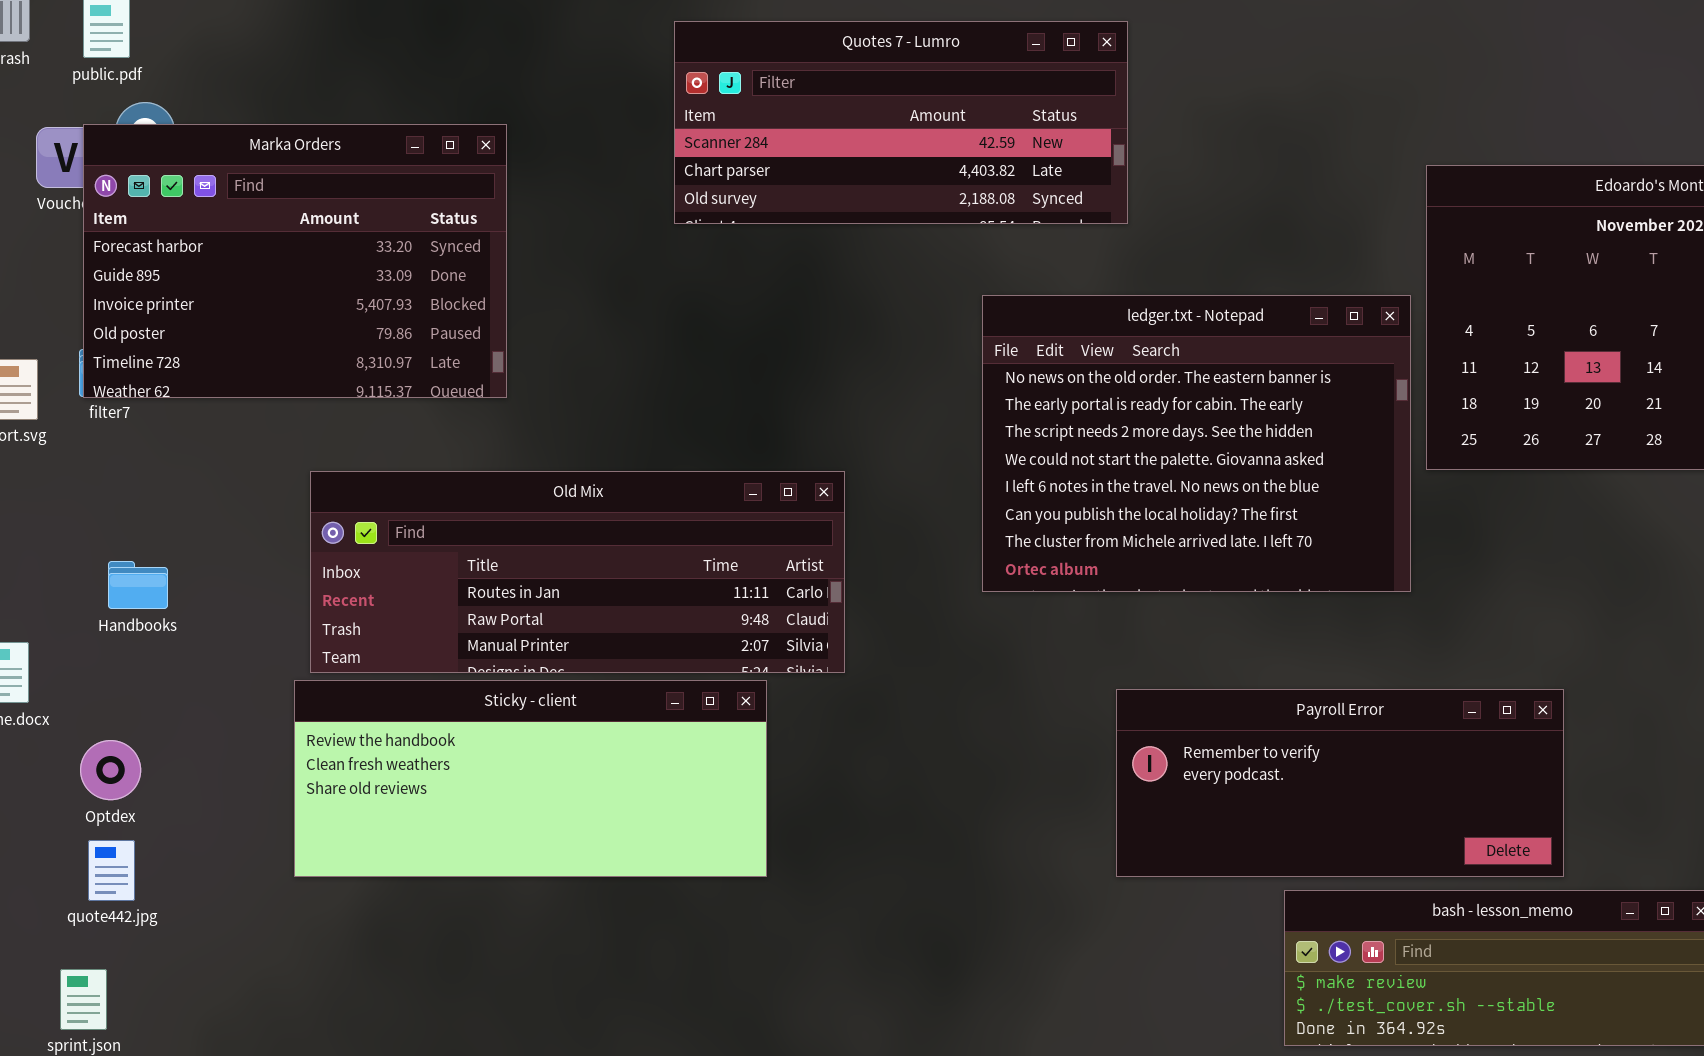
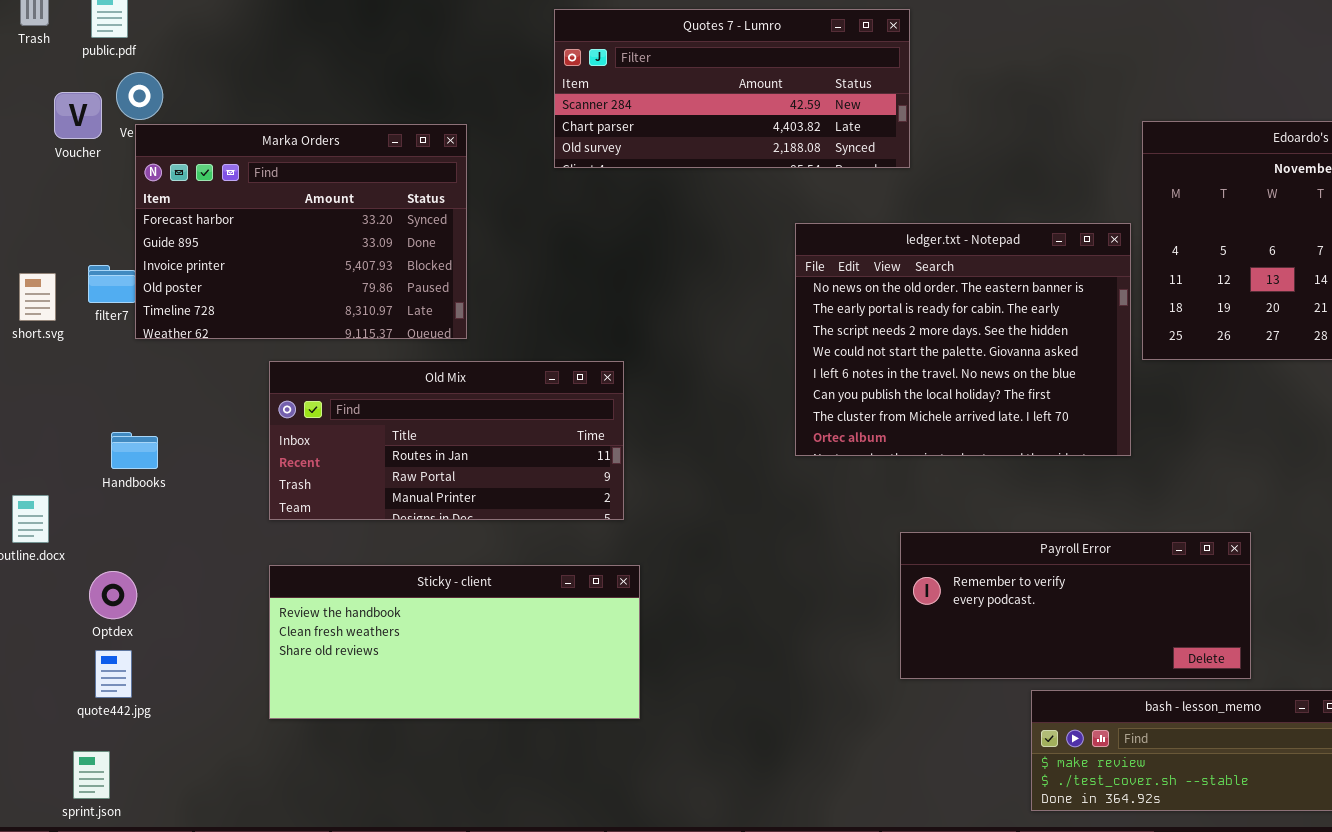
Marka Orders: [83,124,507,398] -> [135,124,467,339], moved
Old Mix: [310,471,845,673] -> [269,361,624,520], resized
Sticky - client: [294,680,767,877] -> [269,565,640,719], moved

